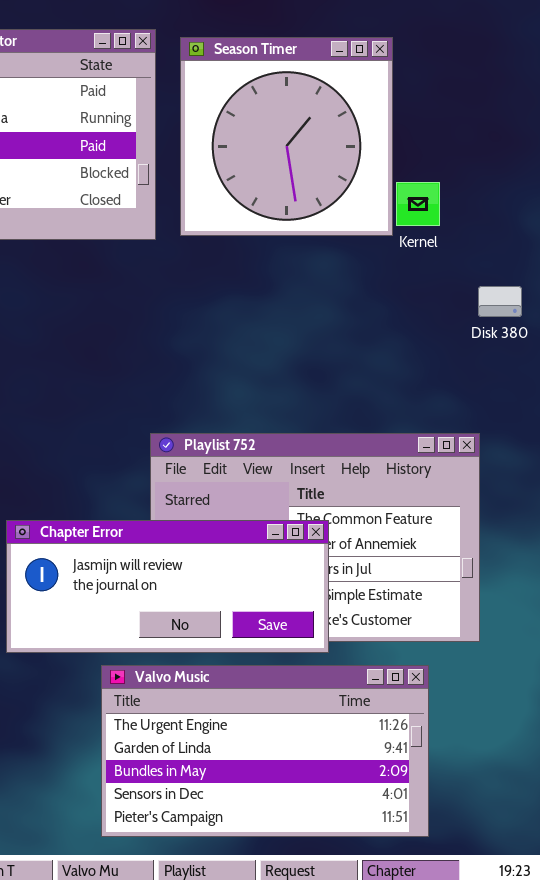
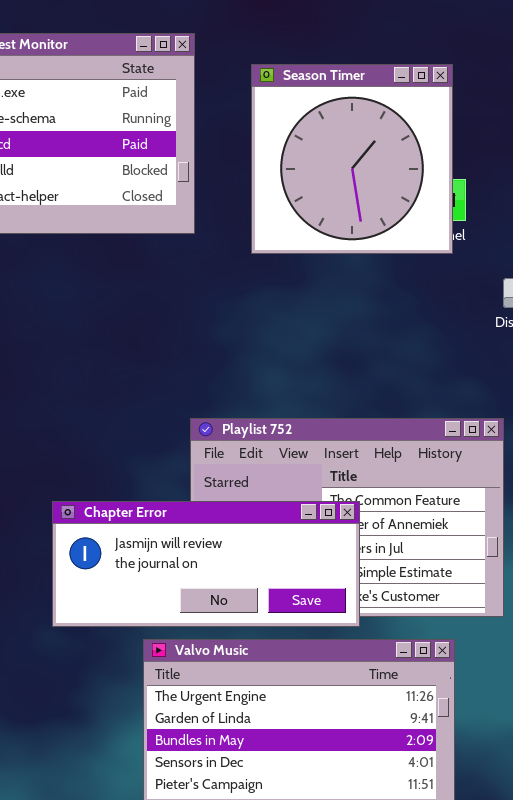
Season Timer: [180,37,393,236] -> [251,64,453,254], moved

